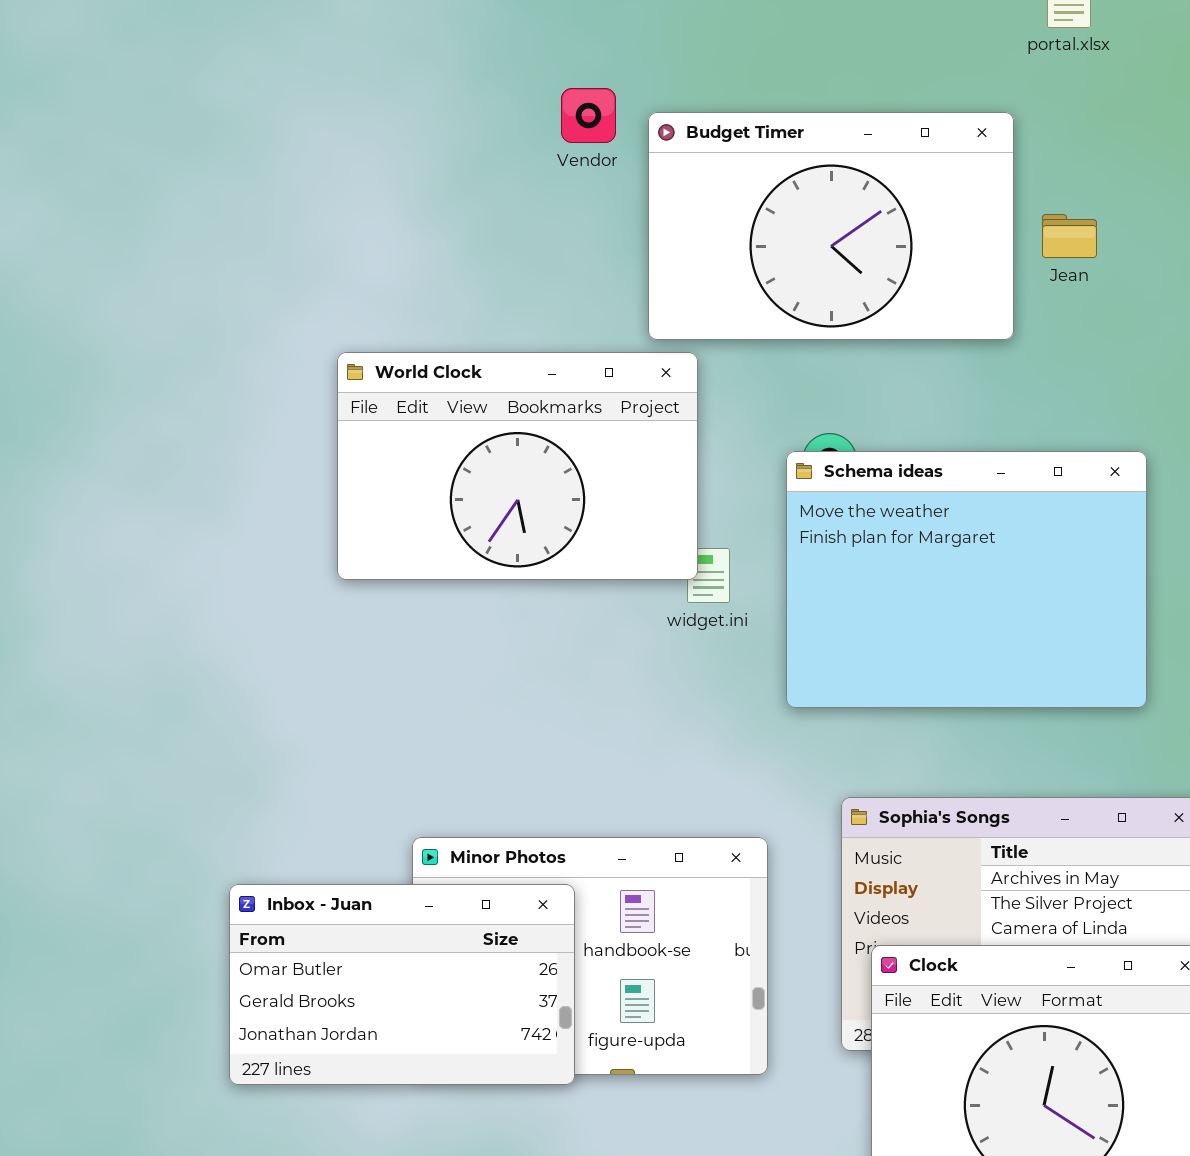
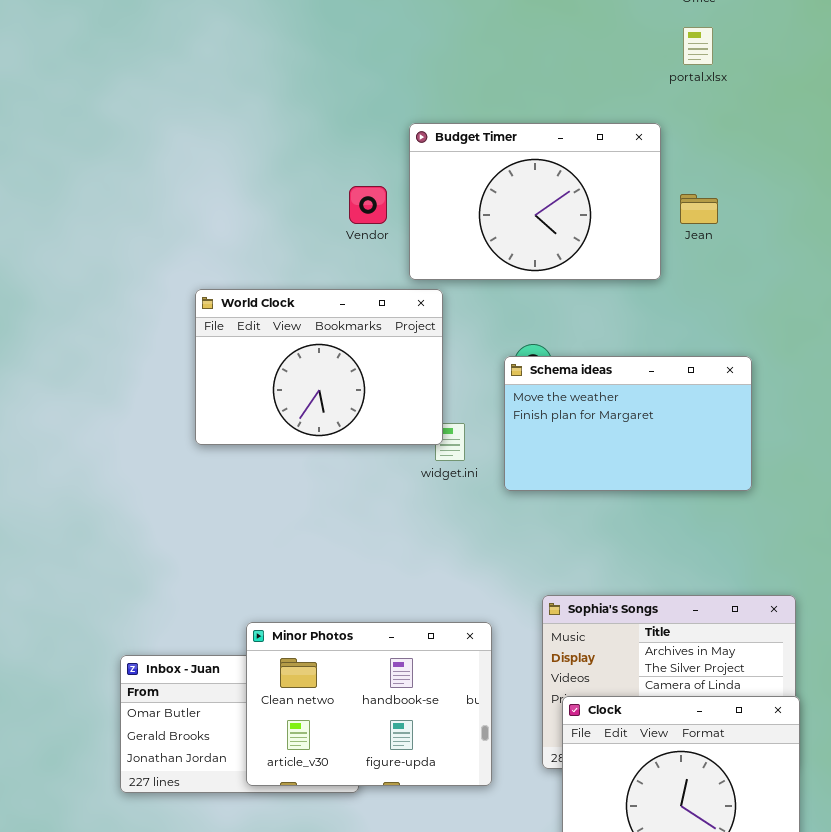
Vendor: [561,88,616,143] -> [349,186,387,224], moved
Schema ideas: [786,451,1147,708] -> [504,356,752,491], resized
Minor Photos: [412,837,768,1075] -> [246,622,492,786], raised

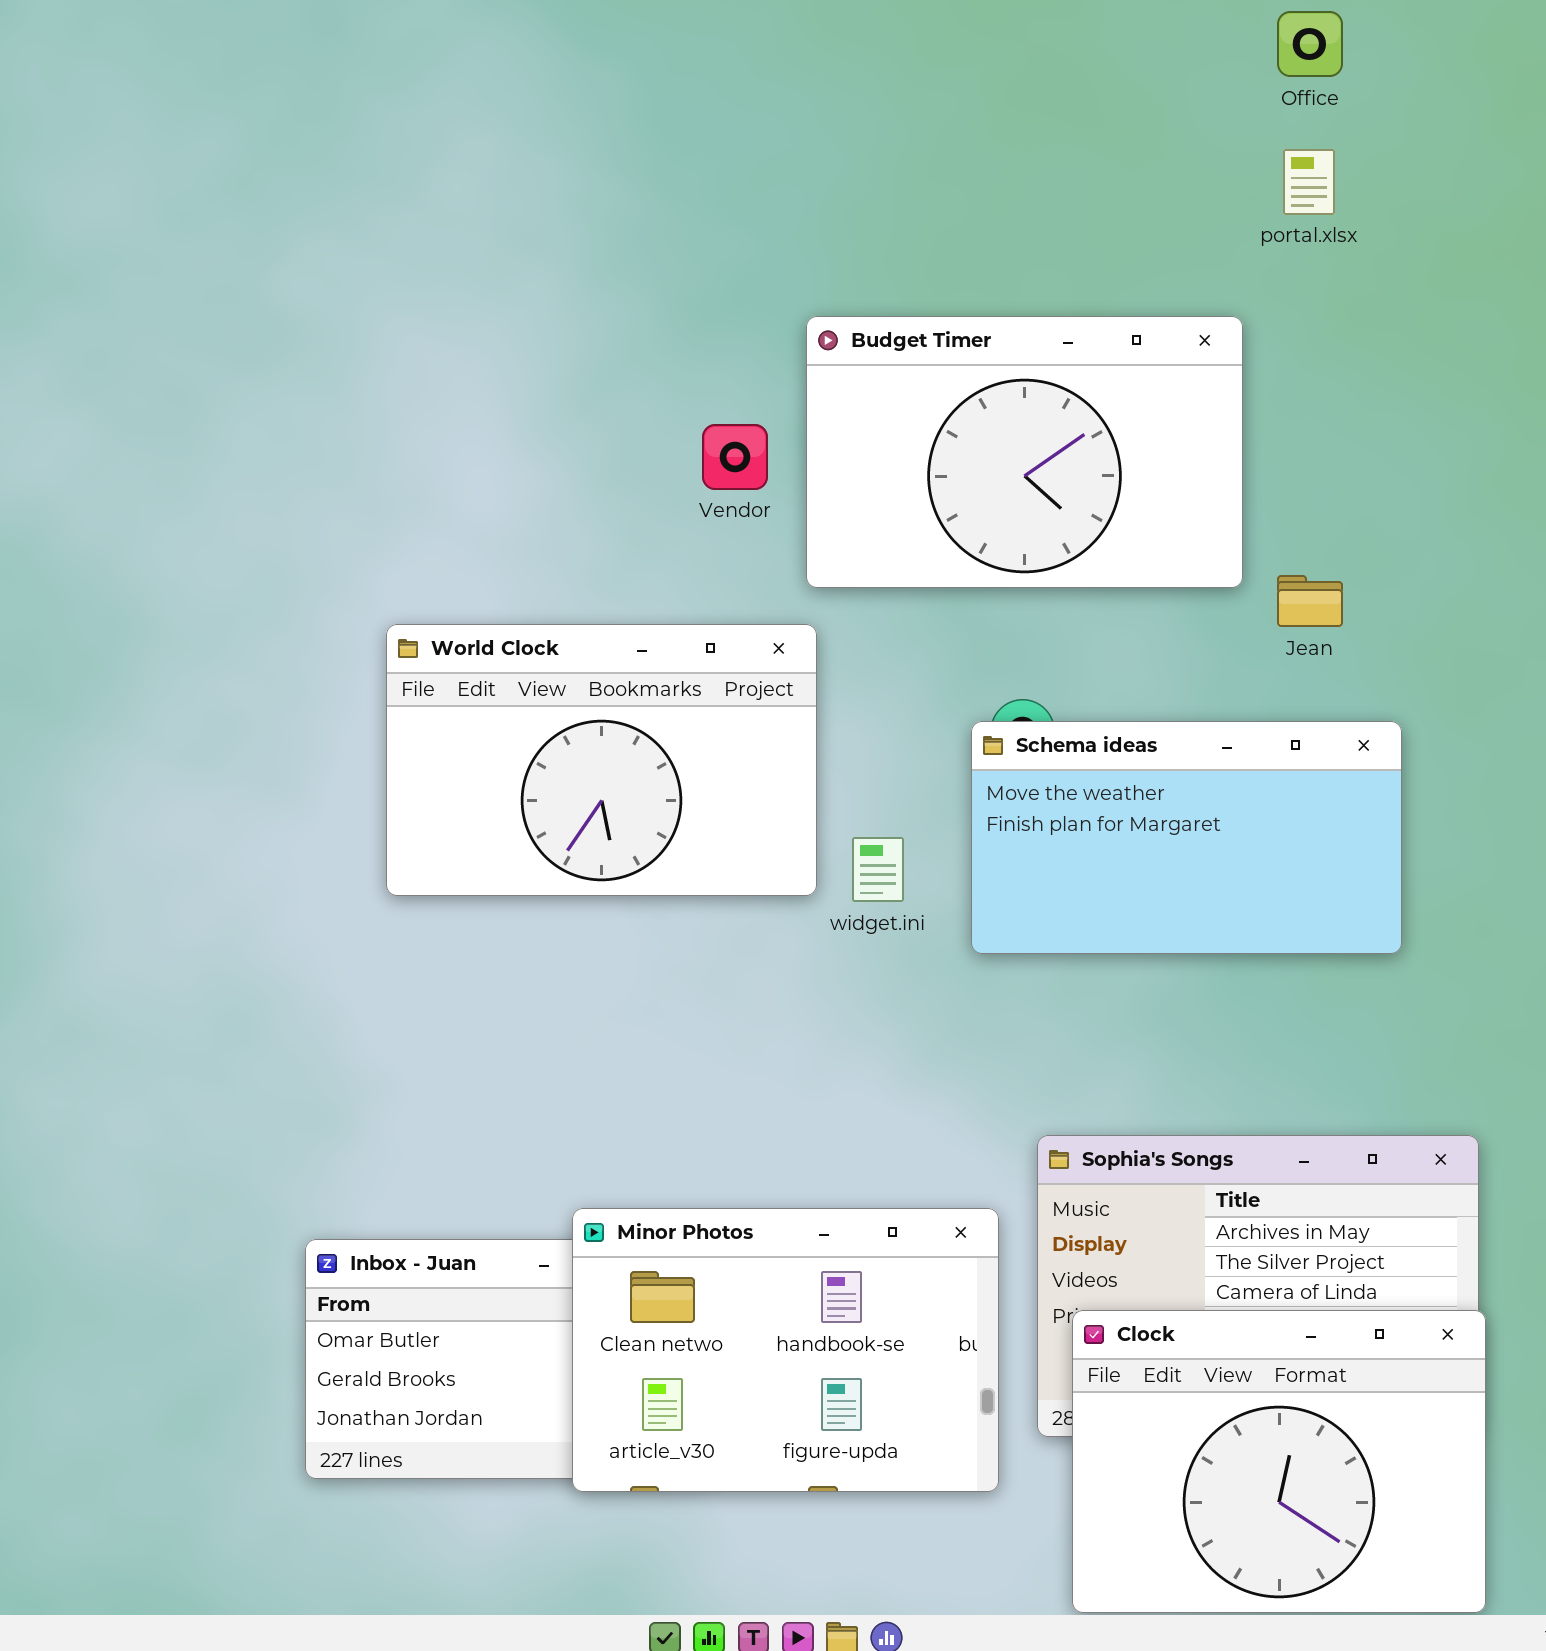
Jean: [680,194,718,224] -> [1277,575,1343,627], moved
World Clock: [195,289,443,445] -> [386,624,817,896], moved
Minor Photos: [246,622,492,786] -> [572,1208,999,1492], moved

